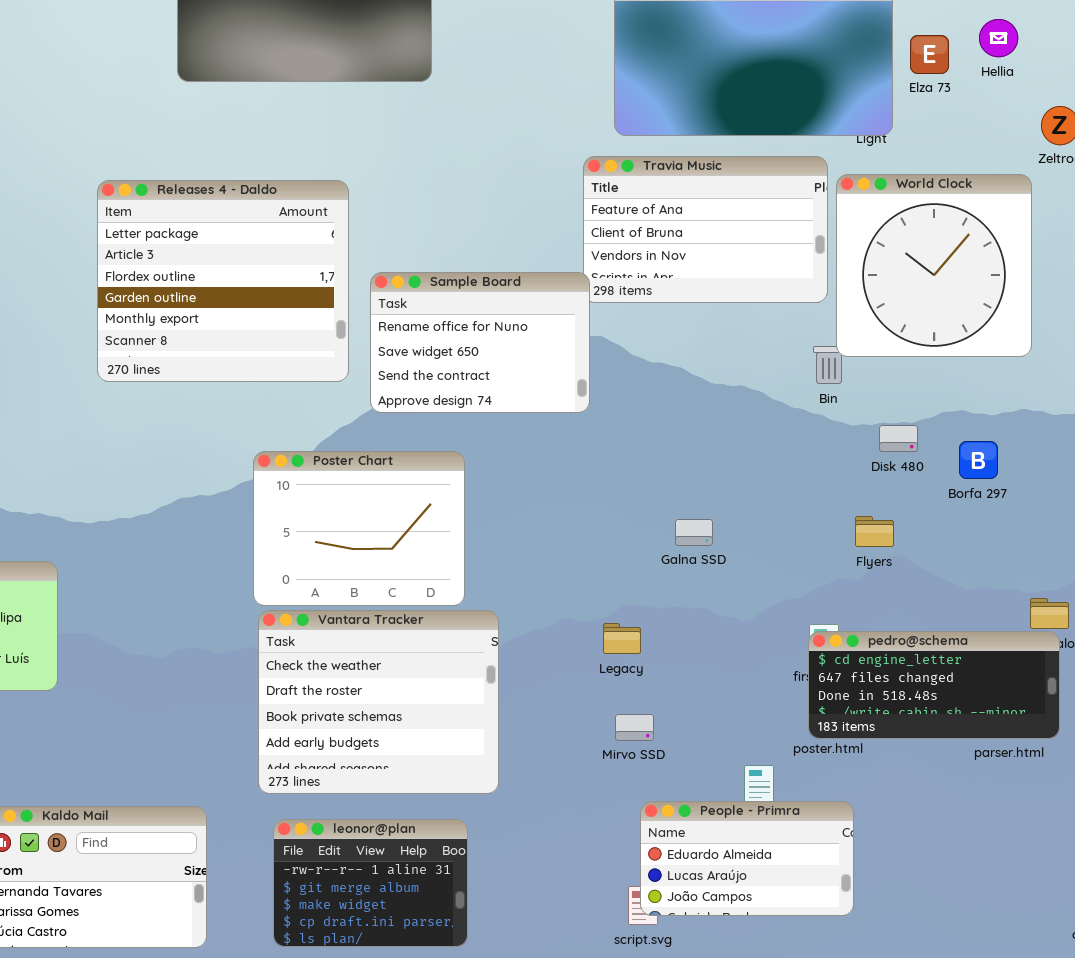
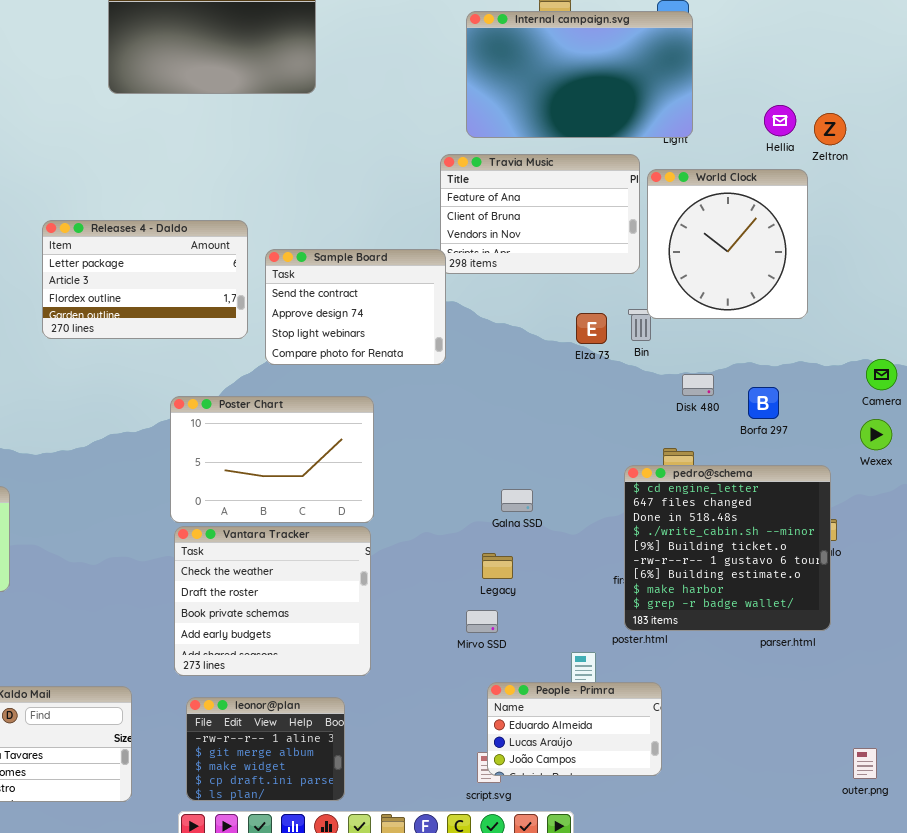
Hellia: [979,19,1018,57] -> [764,105,796,136], moved
Elza 73: [910,35,949,74] -> [576,313,607,344], moved
Releases 4 - Daldo: [97,180,349,382] -> [42,220,248,339], resized
Sample Board: [370,272,590,413] -> [265,249,446,365], scrolled down 2 rows
Poster Chart: [253,451,465,606] -> [170,396,374,523], resized
Galna SSD: [675,519,713,546] -> [501,489,533,512], moved
Legacy: [603,623,641,654] -> [482,553,513,579], moved
pedro@schema: [808,631,1060,739] -> [624,465,831,631], resized

